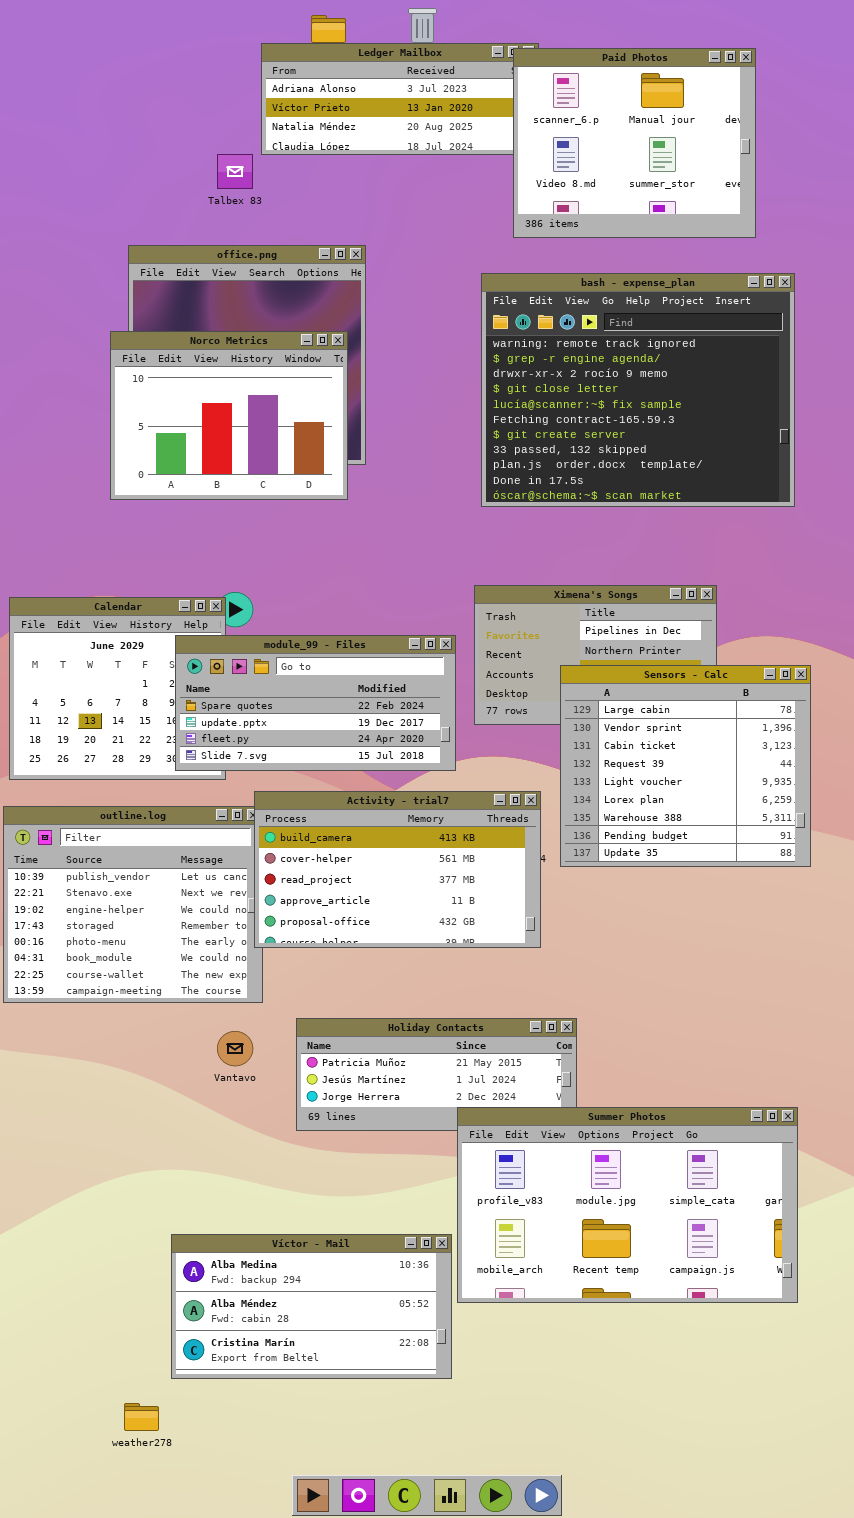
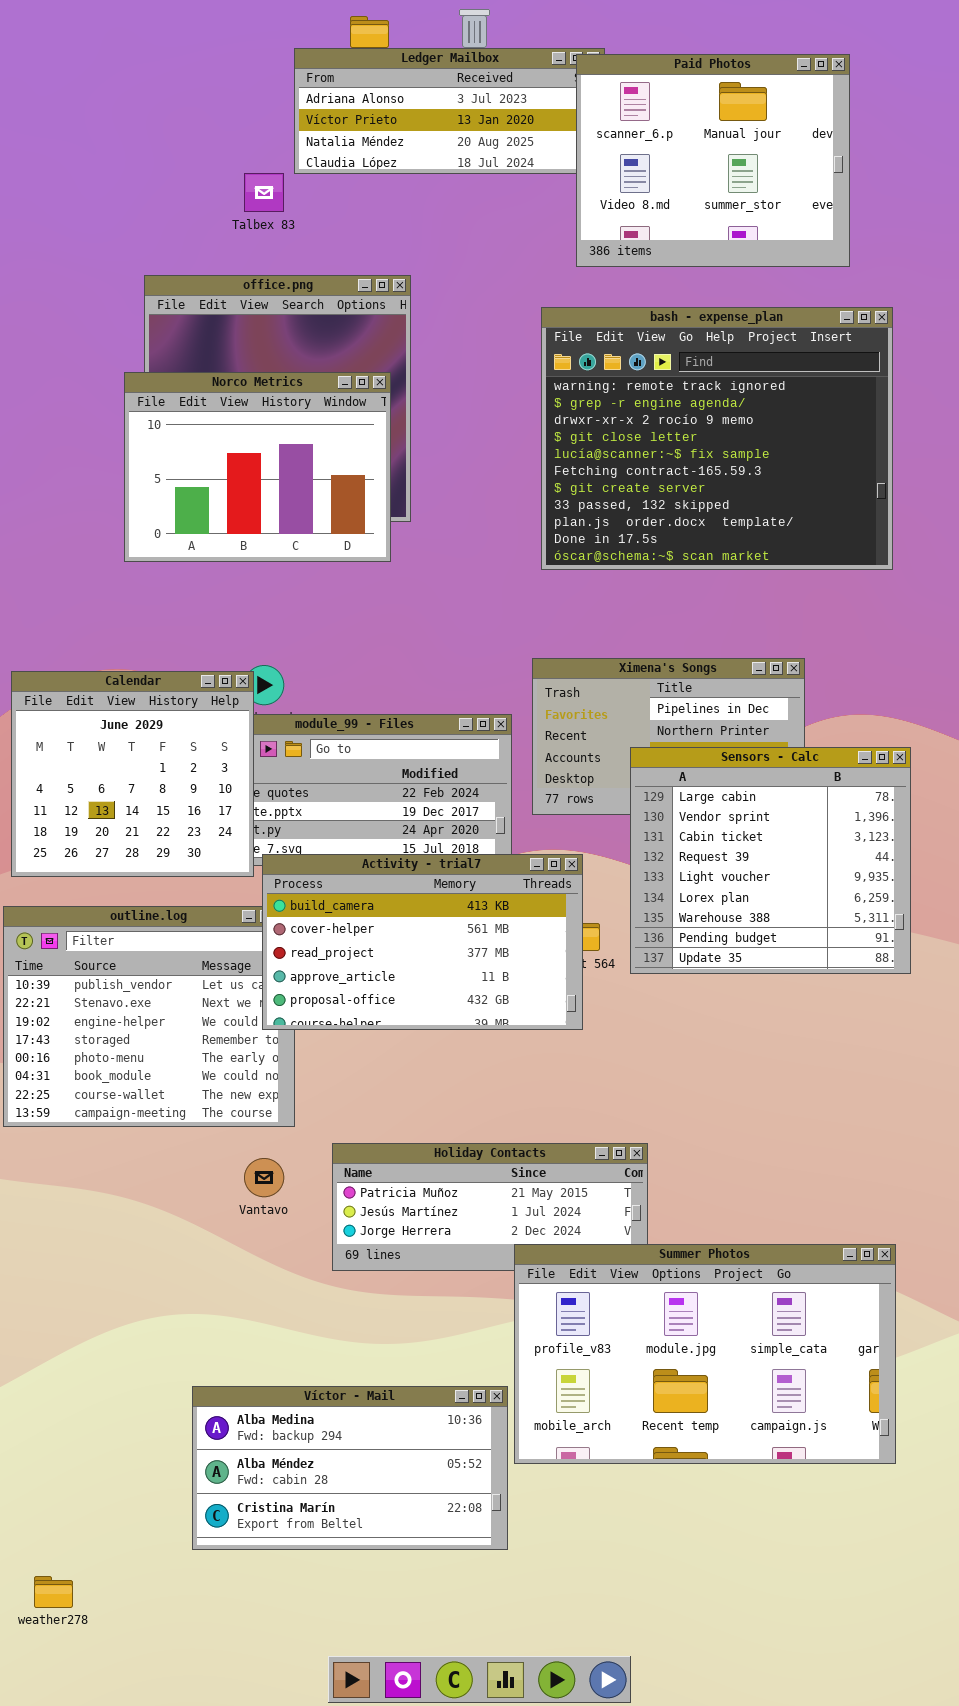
Calendar: [9,597,226,780] -> [11,671,254,877], raised
Activity - trial7: [254,791,541,948] -> [262,854,583,1030], moved
weather278: [124,1403,159,1431] -> [34,1576,73,1608], moved

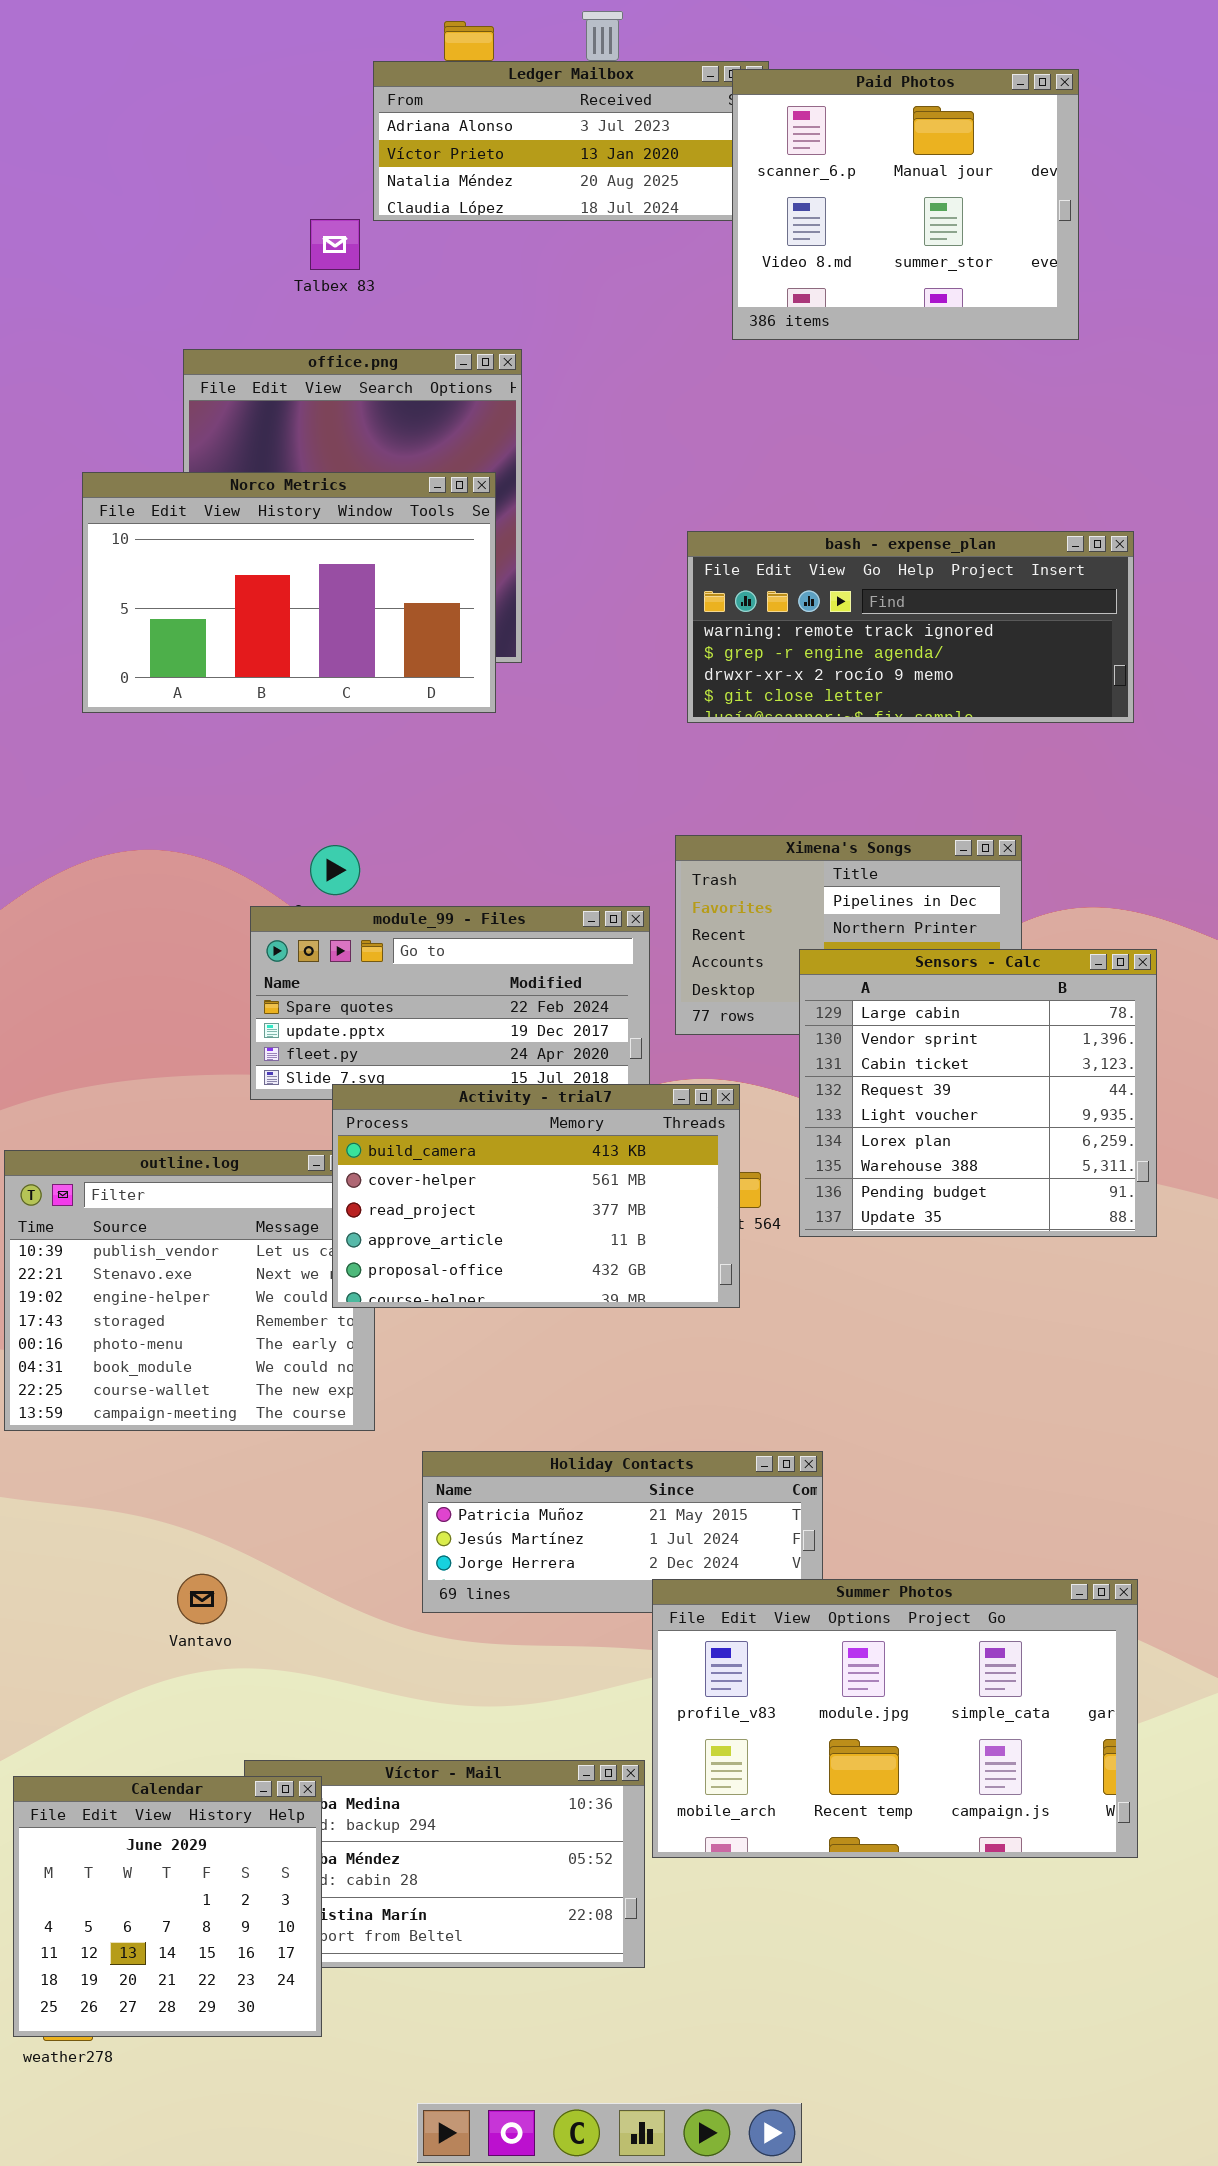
bash - expense_plan: [541,307,893,570] -> [687,531,1134,723], resized
Norco Metrics: [124,372,391,562] -> [82,472,496,713], resized
Calendar: [11,671,254,877] -> [13,1776,322,2037], moved
Vantavo: [244,1158,284,1197] -> [177,1574,227,1624], moved

